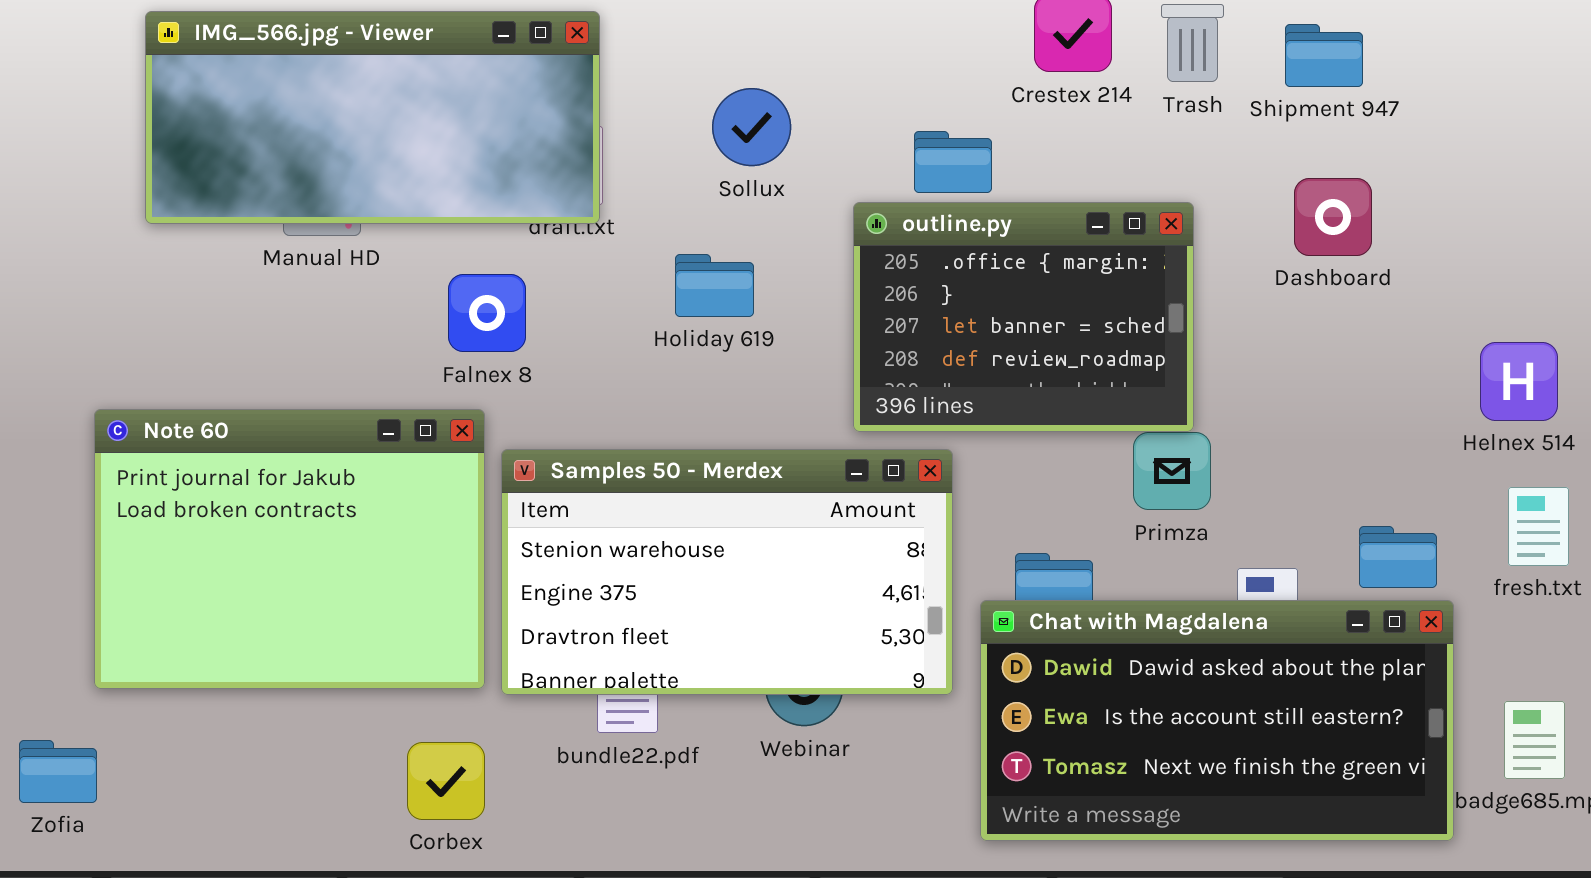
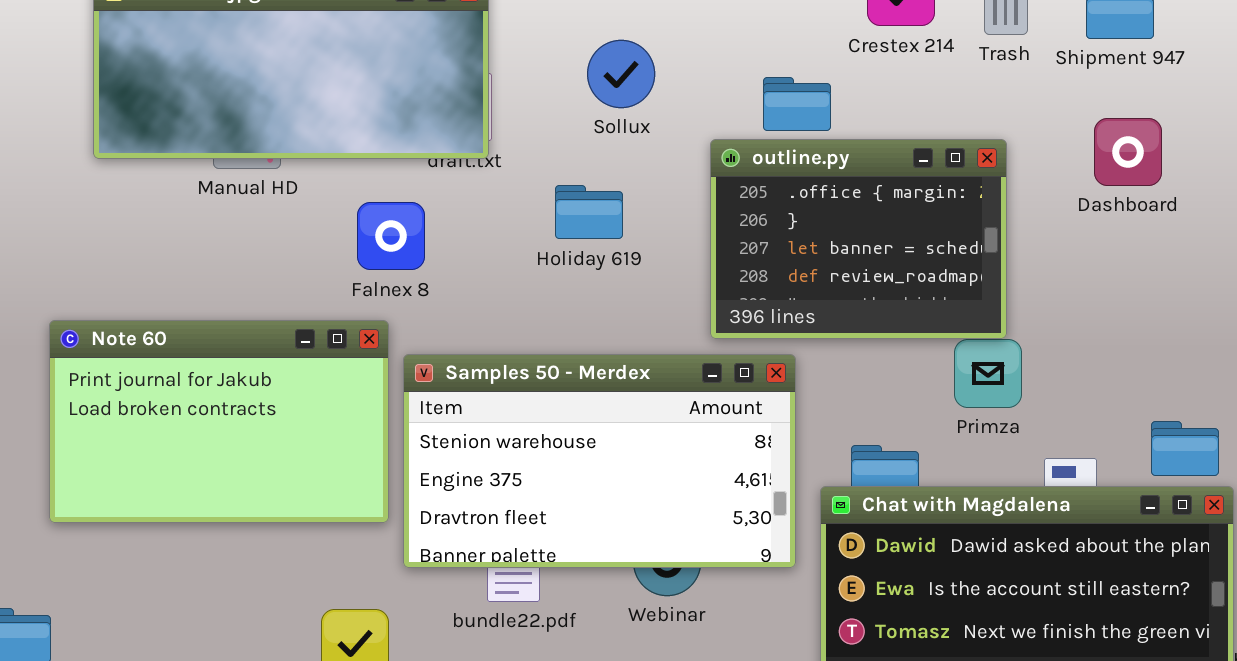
Note 60: [94,409,485,689] -> [49,320,389,523], resized

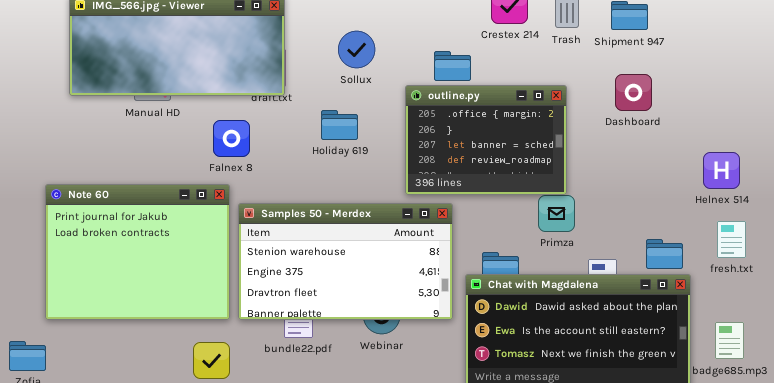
Note 60: [49,320,389,523] -> [45,184,230,320], resized

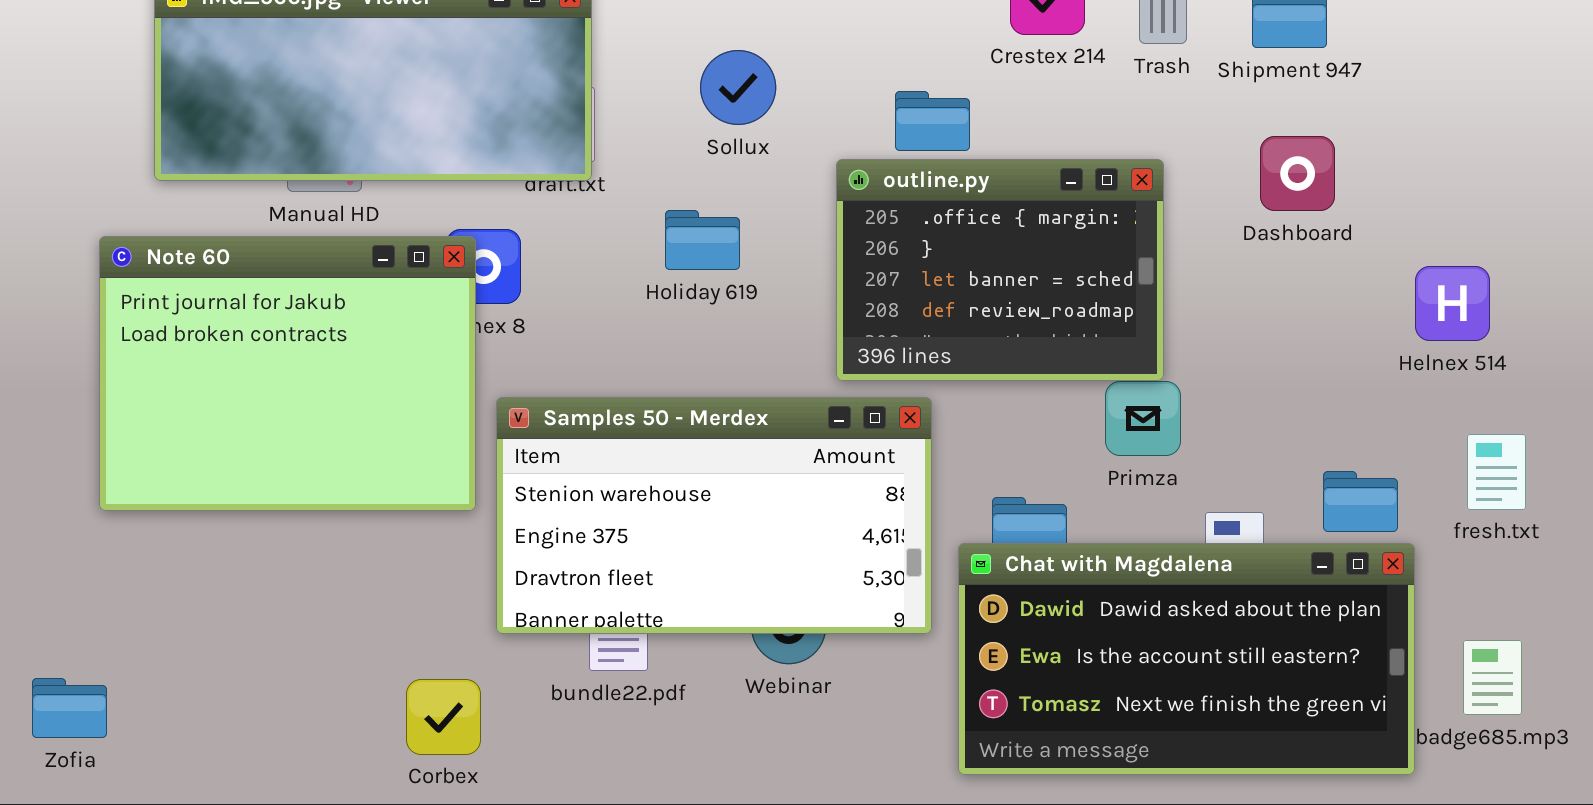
Helnex 514: [703,152,740,189] -> [1415,266,1490,341], moved
Note 60: [45,184,230,320] -> [99,236,476,511], moved

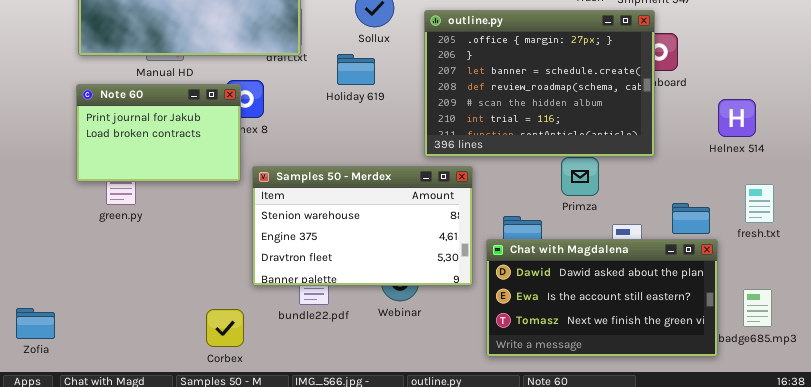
outline.py: [836,159,1164,381] -> [424,10,655,157], resized
Holiday 619: [665,210,740,270] -> [337,54,375,85], moved
Note 60: [99,236,476,511] -> [76,84,241,182], resized

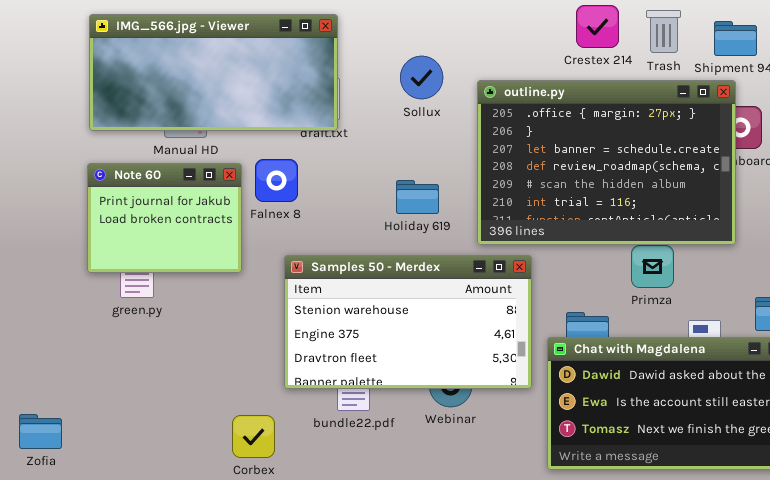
Holiday 619: [337,54,375,85] -> [396,180,439,214], moved
Note 60: [76,84,241,182] -> [87,163,242,273], resized

